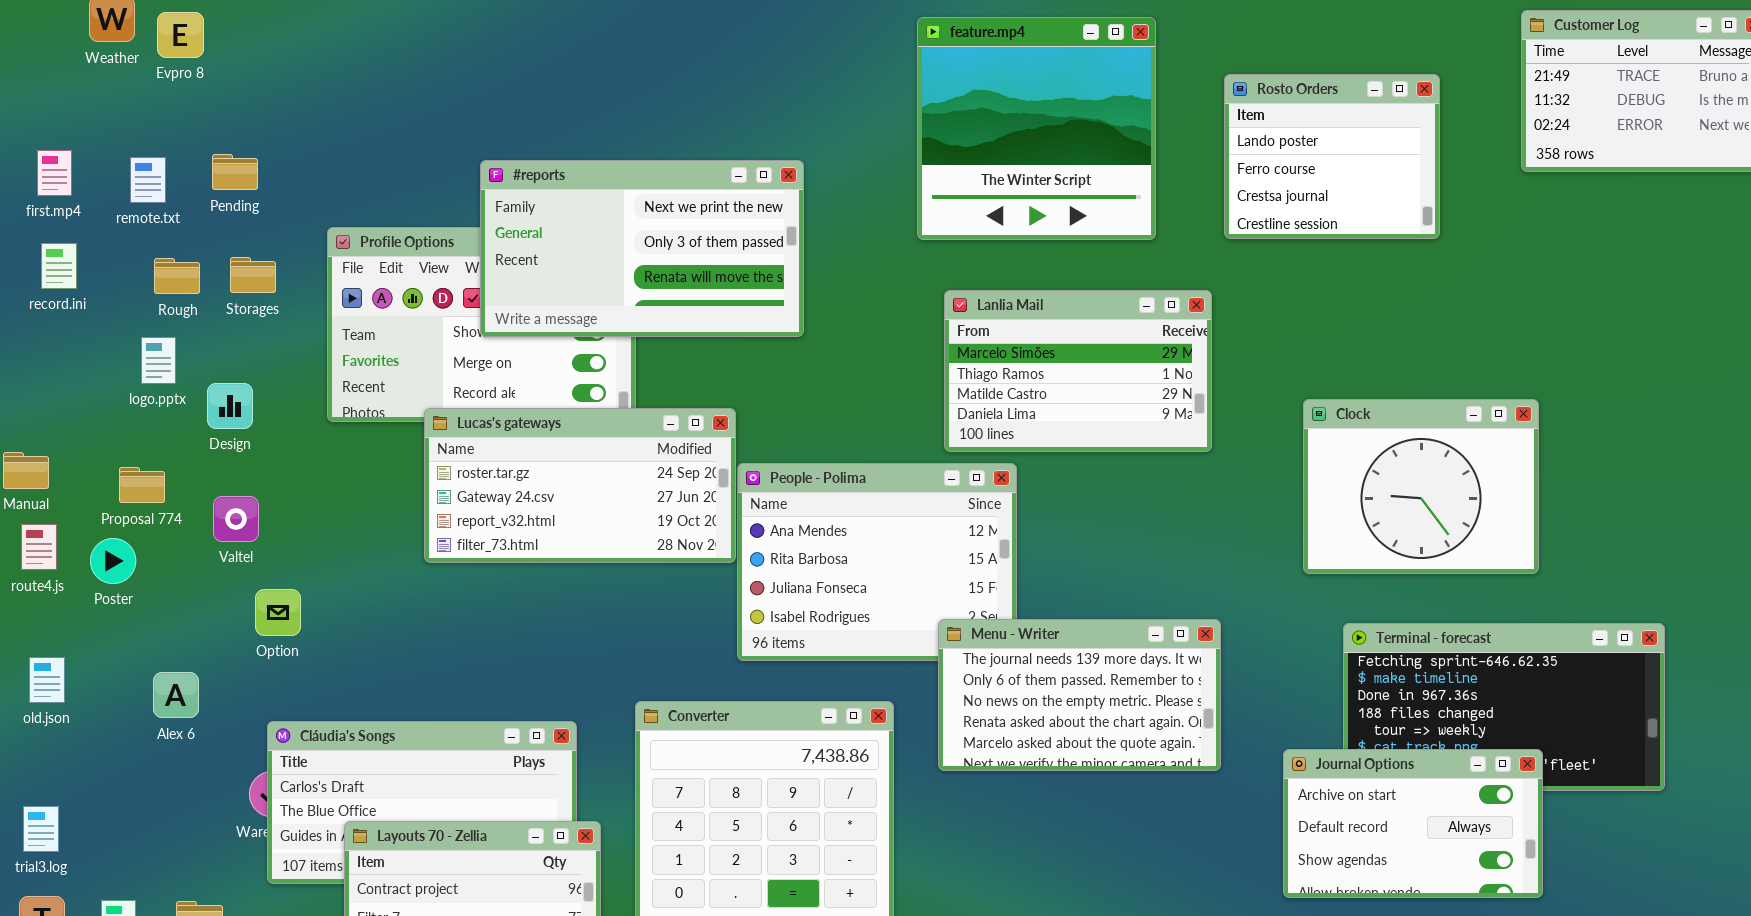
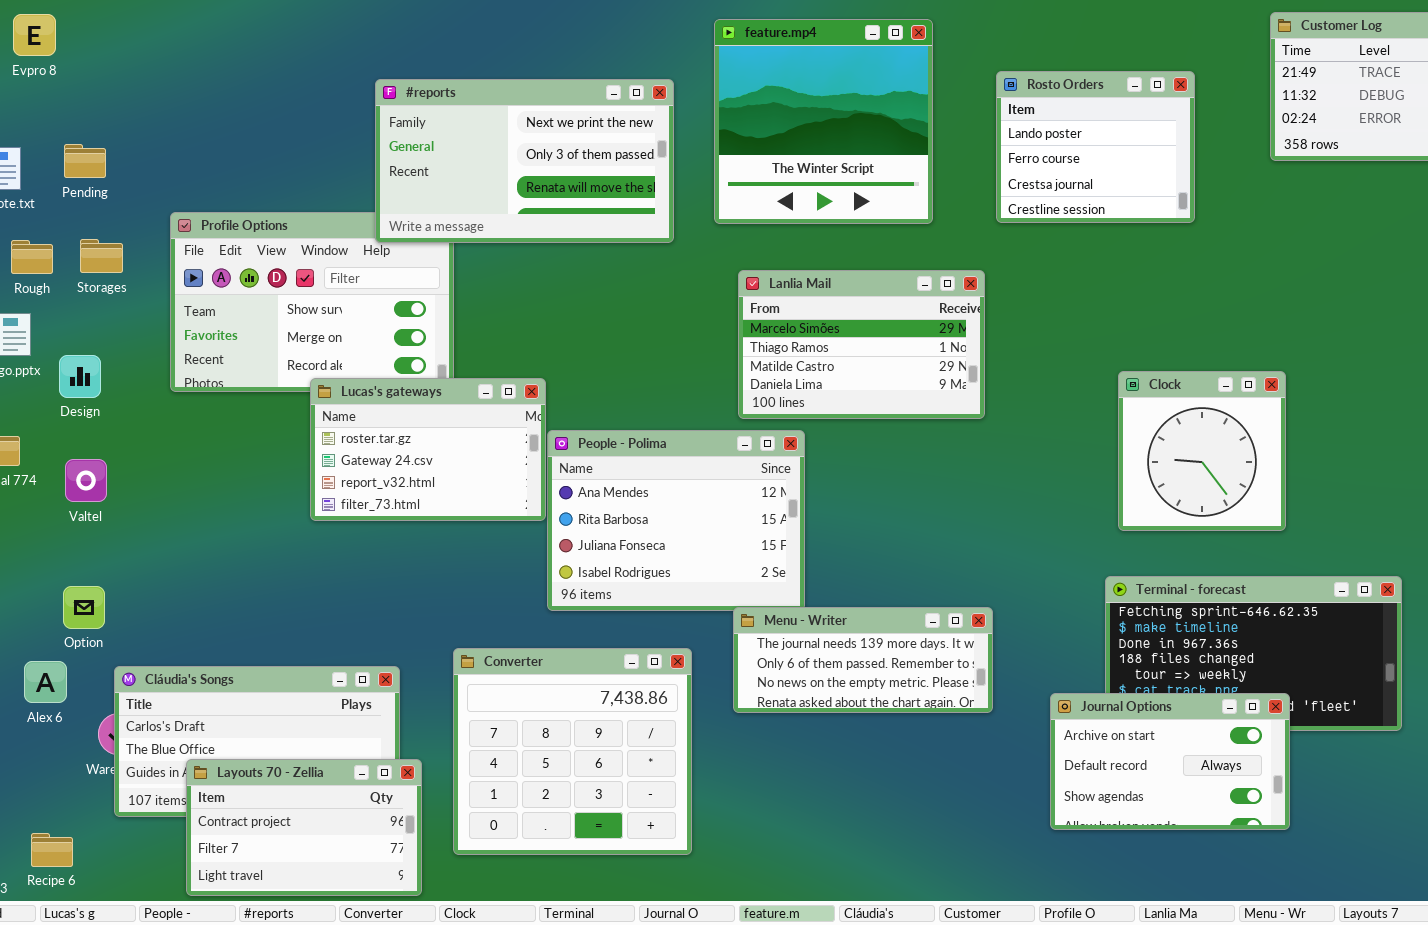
#reports: [480,160,804,337] -> [375,79,674,243], moved
Clock: [1303,399,1539,574] -> [1118,371,1286,531], resized
Lucas's gateways: [424,408,736,563] -> [310,378,546,521], resized
Option: [255,589,301,636] -> [63,586,105,629], moved
Menu - Writer: [938,619,1221,771] -> [733,607,993,713], resized
Alex 6: [153,672,199,718] -> [24,661,67,703], moved

